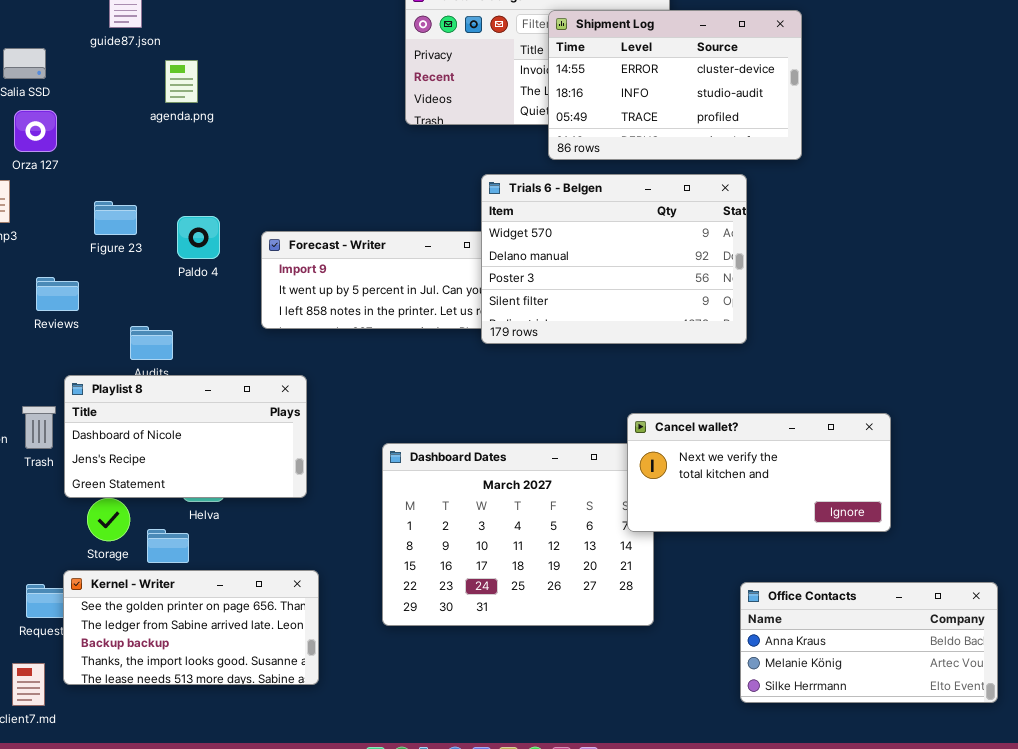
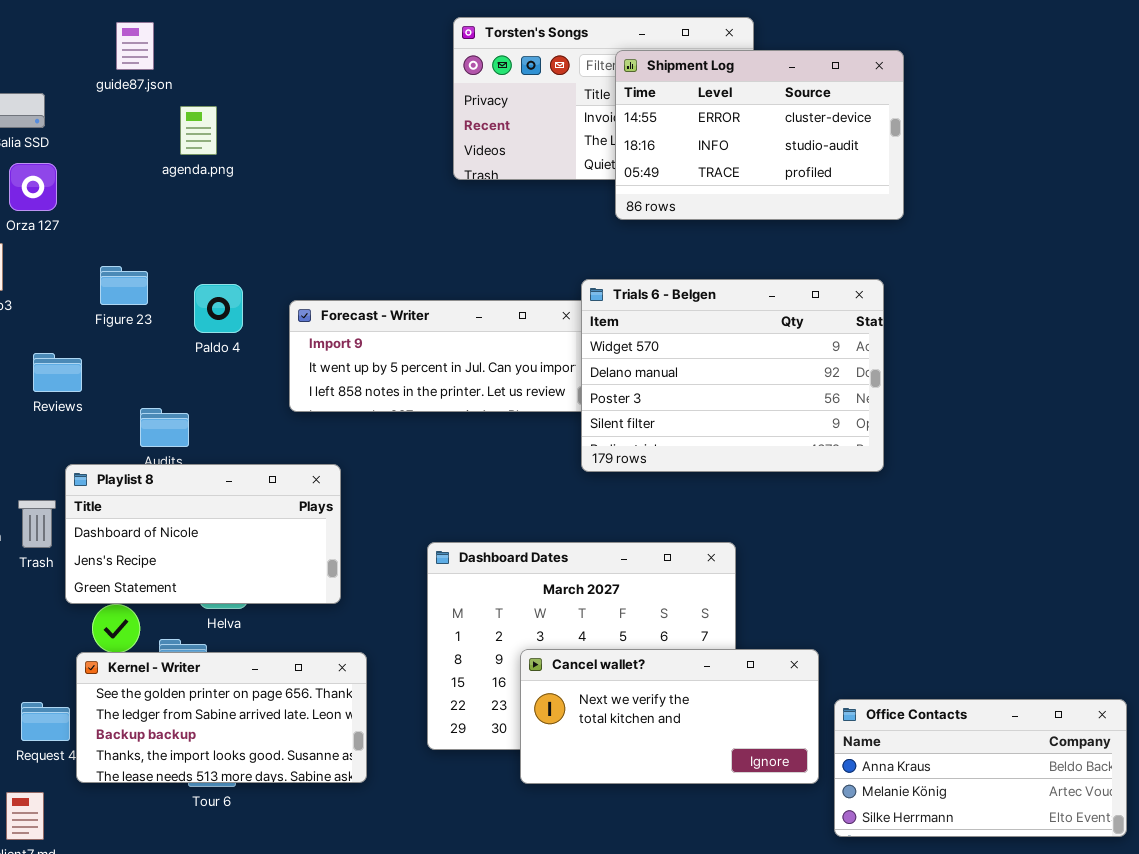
Trials 6 - Belgen: [481,174,747,344] -> [581,279,884,472], moved
Cancel wallet?: [627,413,891,532] -> [520,649,819,784], moved
Kernel - Writer: [63,570,319,685] -> [76,652,367,783], moved

